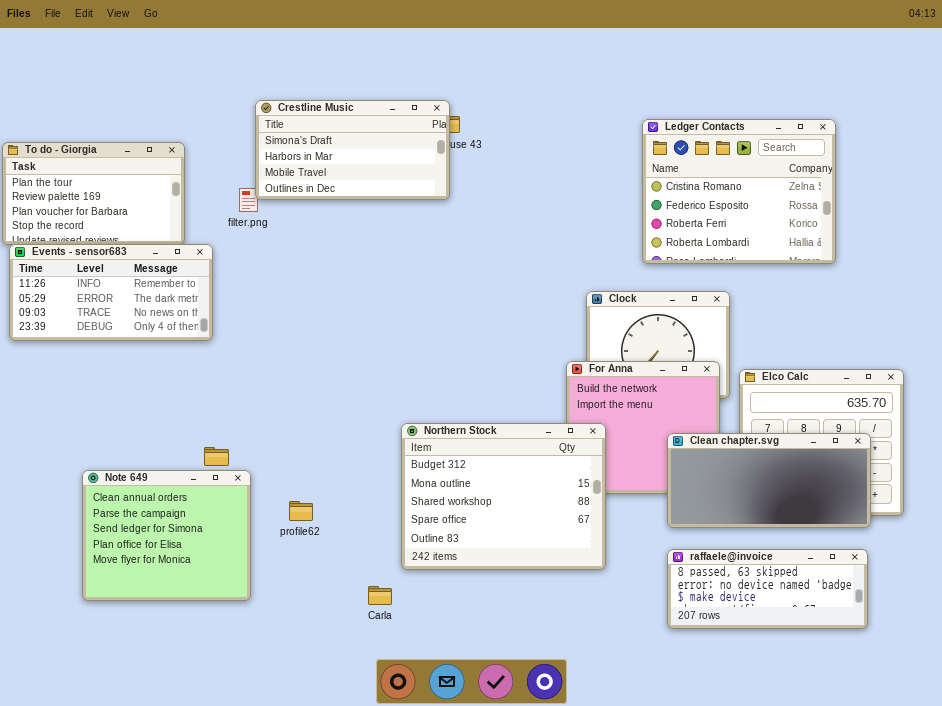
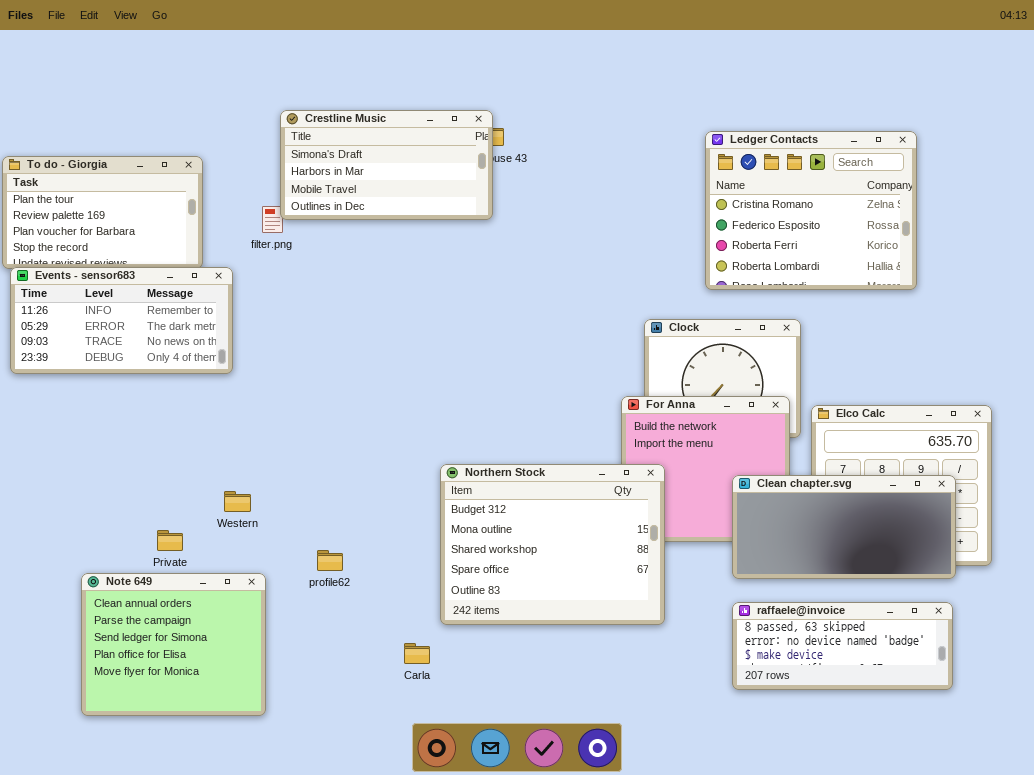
Note 649: [82,470,251,601] -> [81,573,266,716], moved

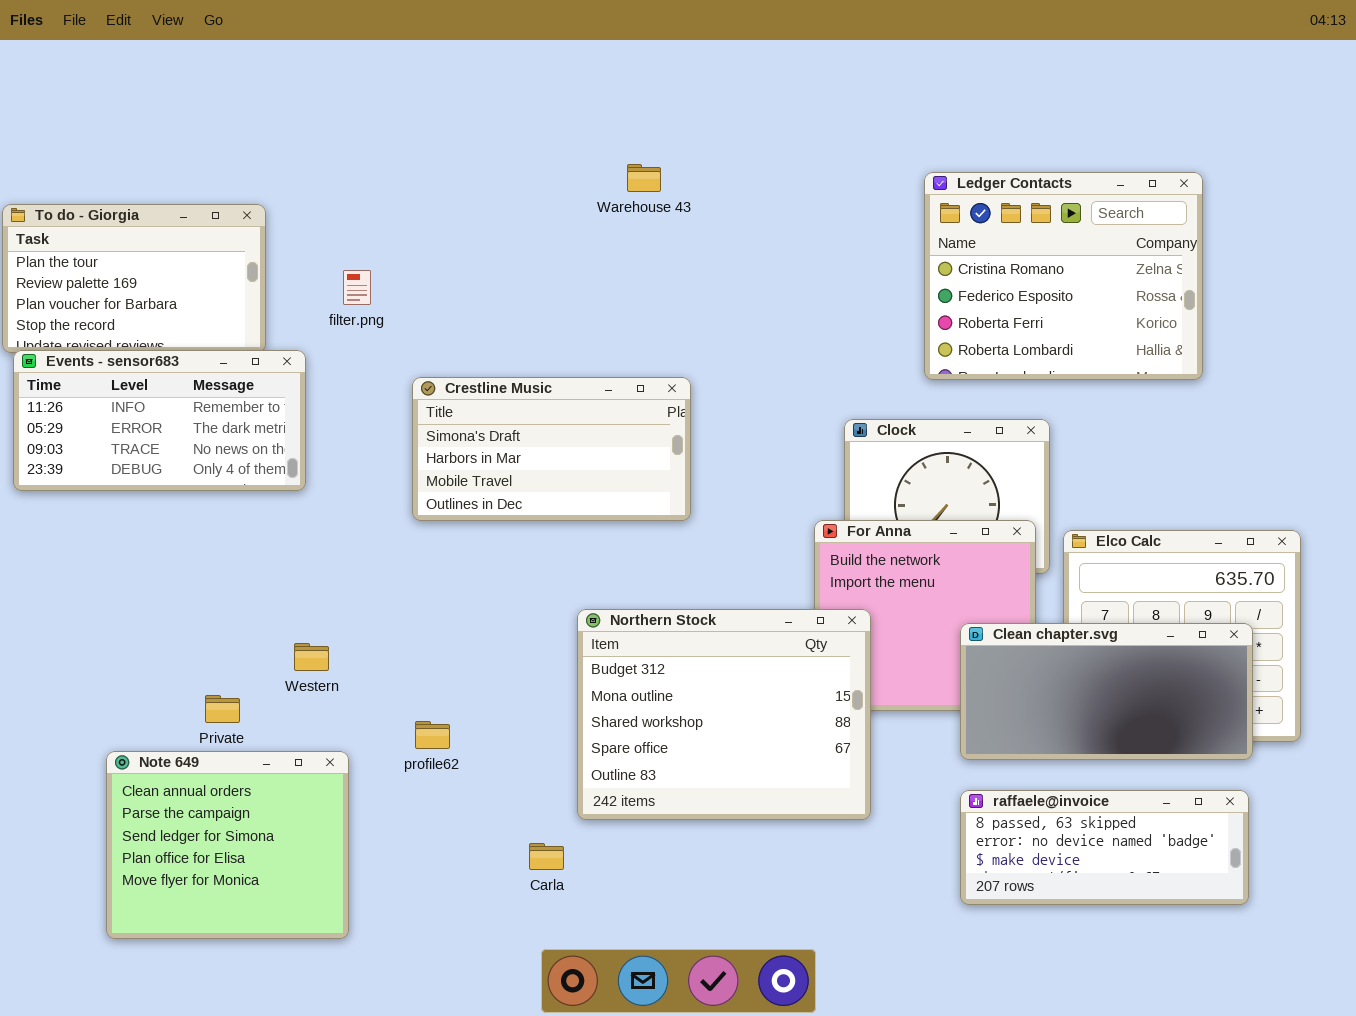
Crestline Music: [280,110,493,220] -> [412,377,691,521], moved

